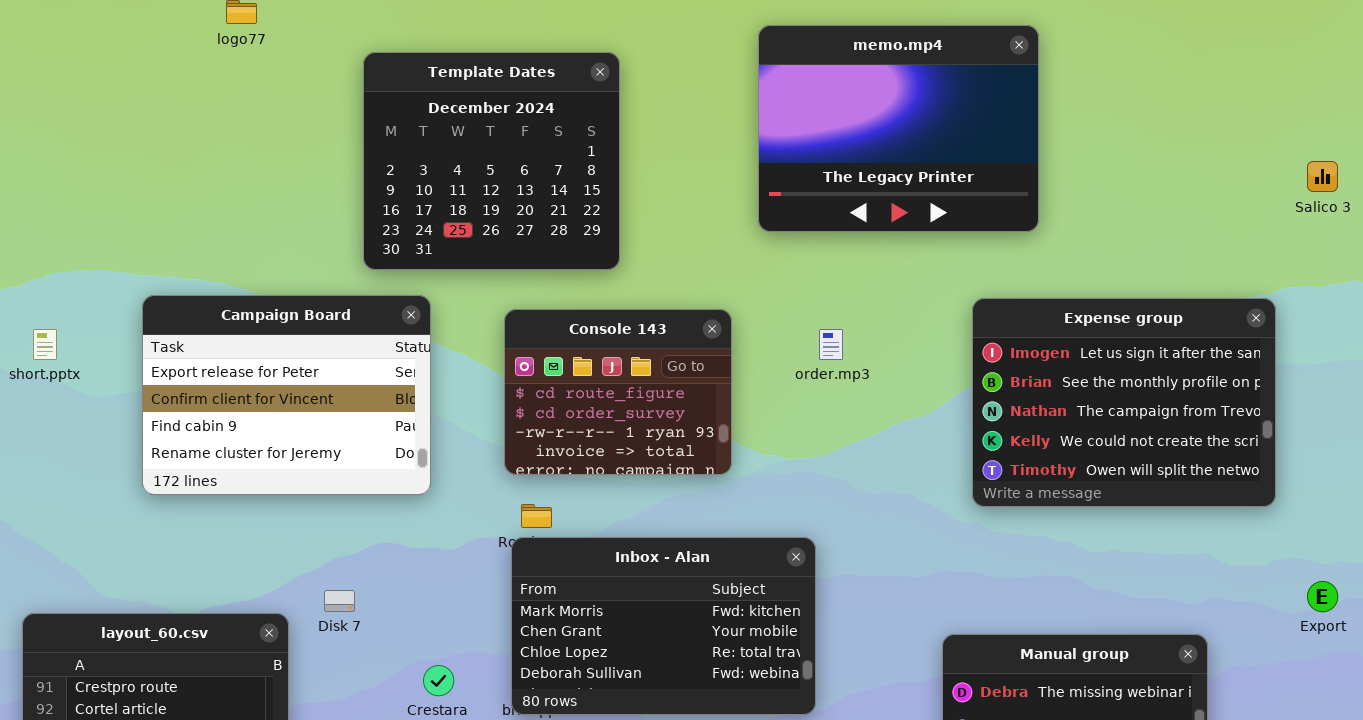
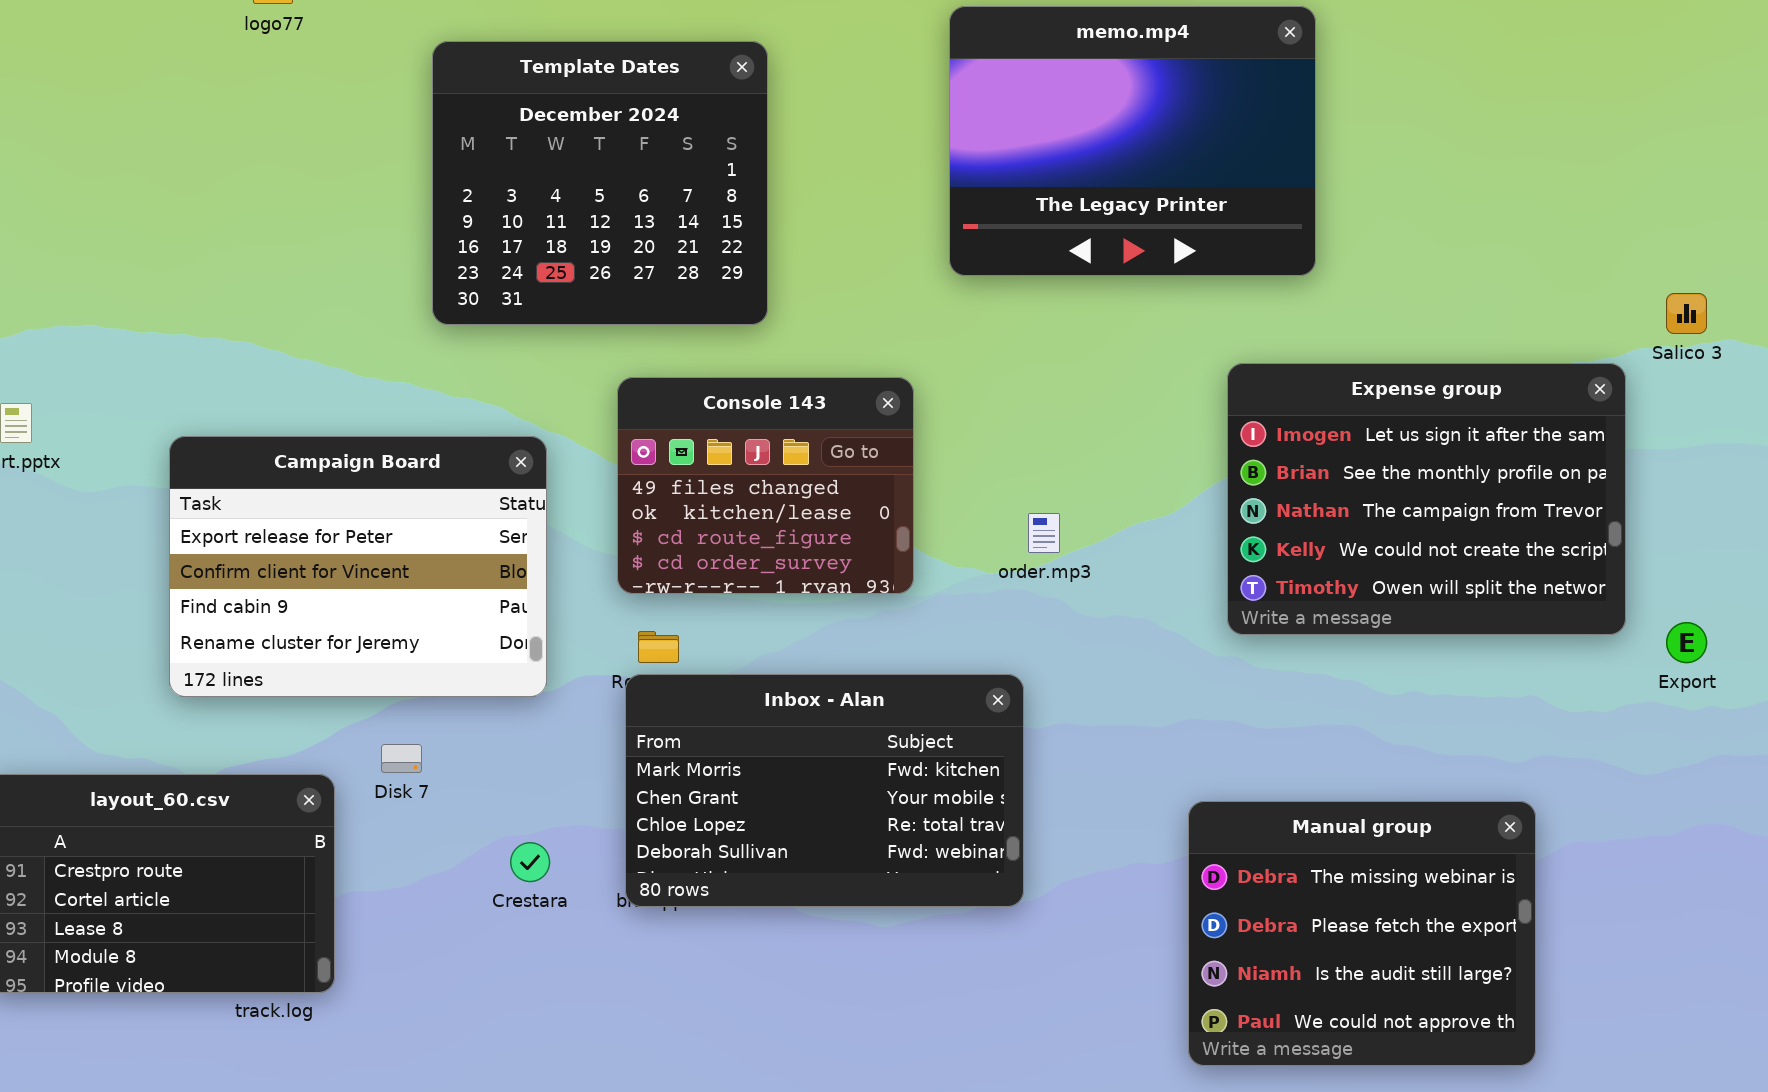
Salico 3: [1307,161,1338,192] -> [1666,293,1707,334], moved
Campaign Board: [142,295,431,495] -> [169,436,547,697], moved
Console 143: [504,309,732,475] -> [617,377,914,594], scrolled up 2 rows
order.mp3: [819,329,843,360] -> [1028,513,1060,553], moved
Export: [1307,581,1338,612] -> [1666,622,1707,663], moved

